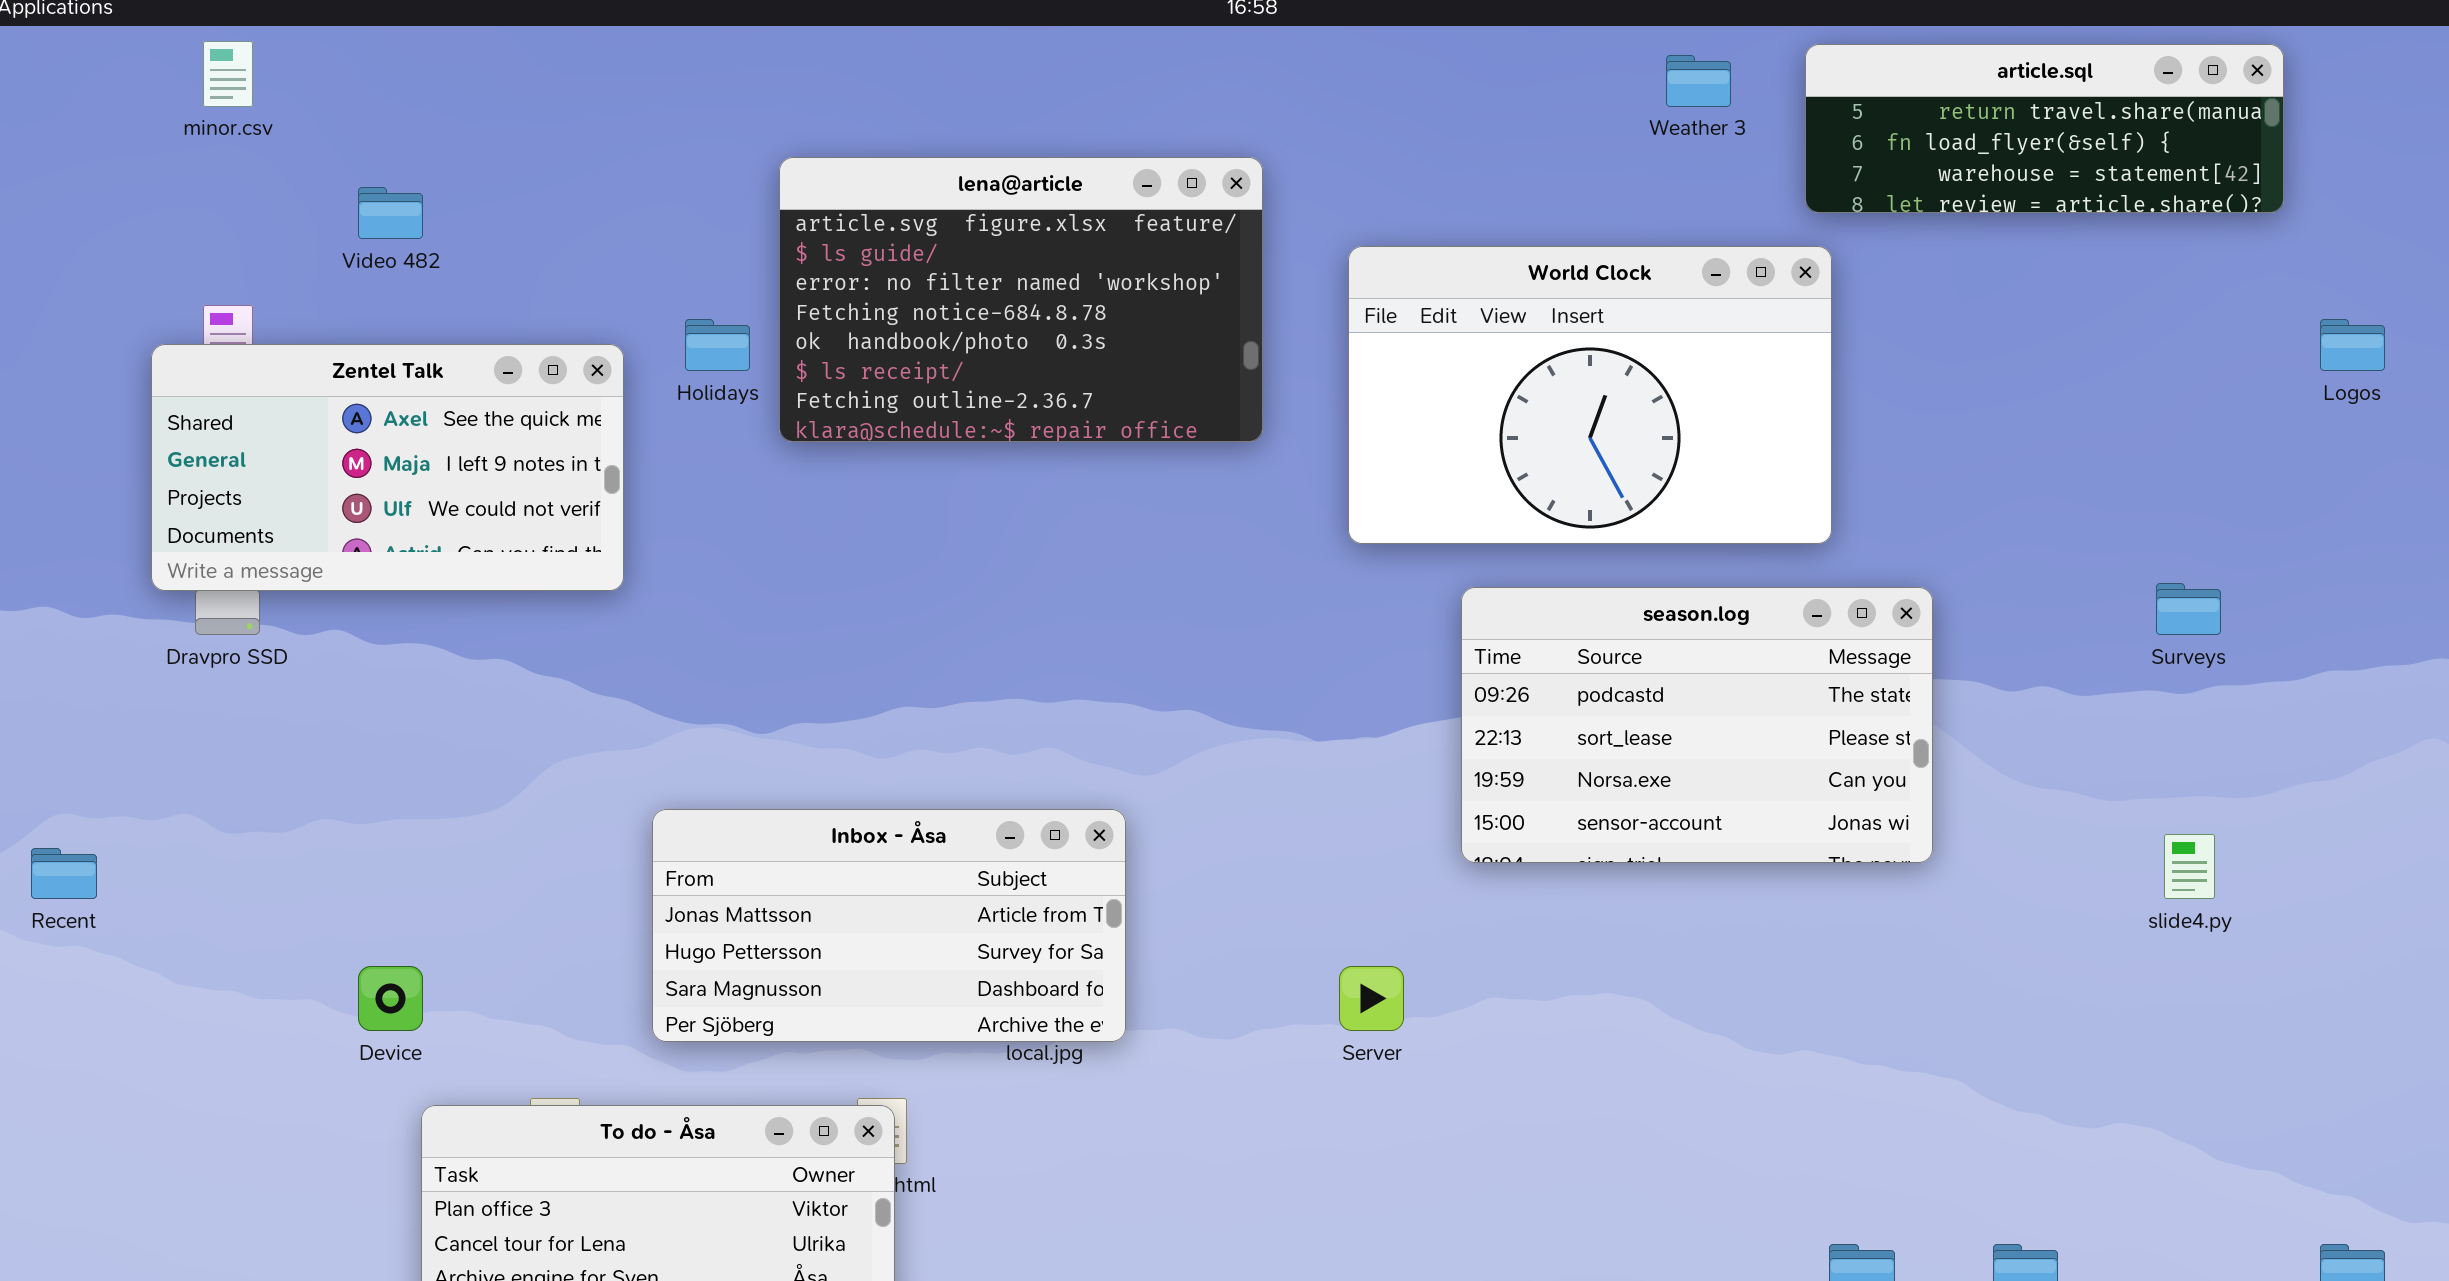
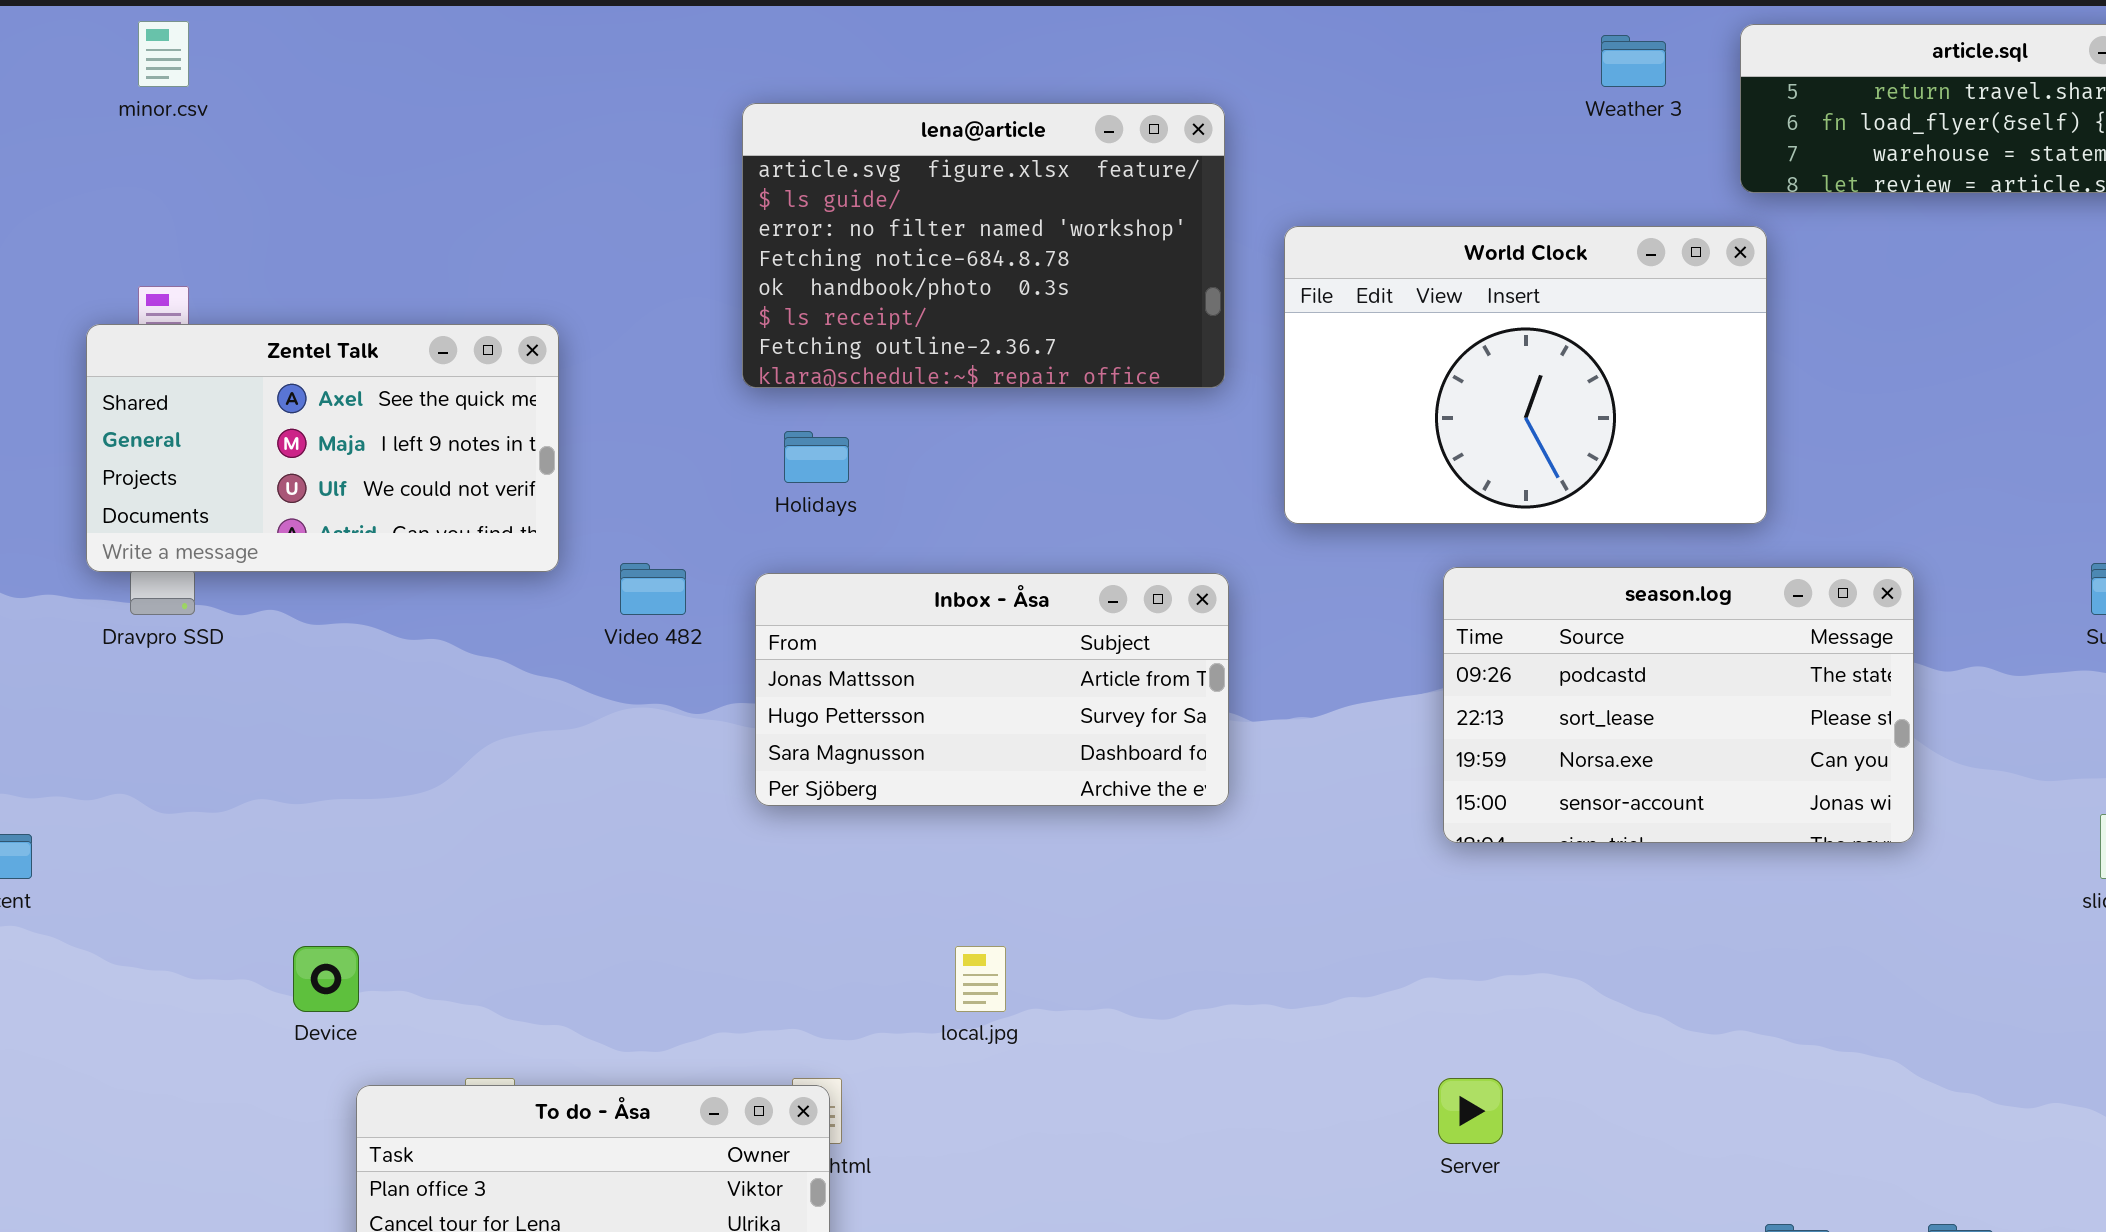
lena@article: [779,157,1263,442] -> [742,103,1225,388], moved
Video 482: [358,187,423,239] -> [620,563,686,615], moved
Holidays: [685,319,750,371] -> [784,431,849,483], moved
season.log: [1461,587,1933,863] -> [1443,567,1914,843], moved
Inbox - Åsa: [652,809,1126,1042] -> [755,573,1229,806], moved
Server: [1339,966,1404,1031] -> [1438,1078,1503,1144], moved

